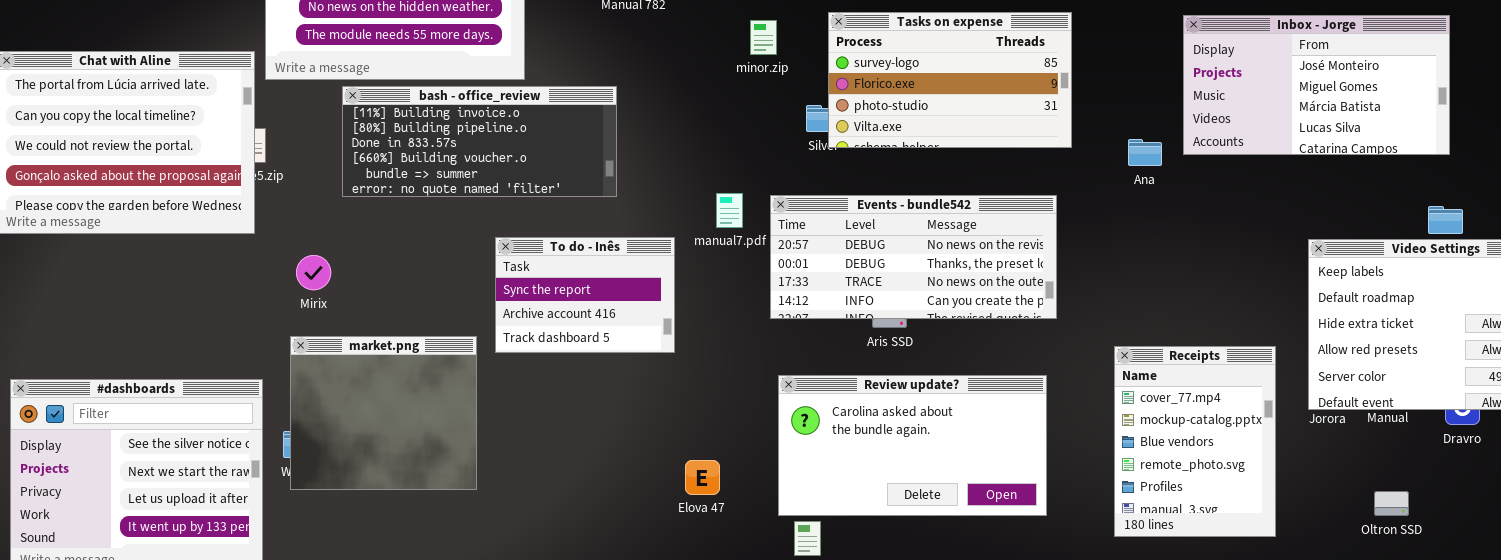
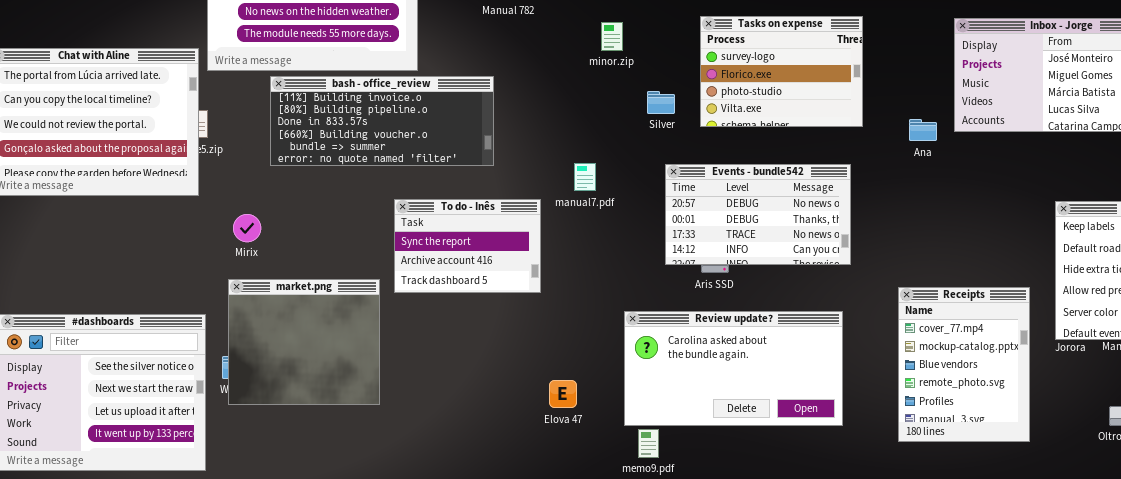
Tasks on expense: [828,12,1072,148] -> [700,16,863,127], resized
Events - bundle542: [770,195,1057,319] -> [665,164,851,265], resized

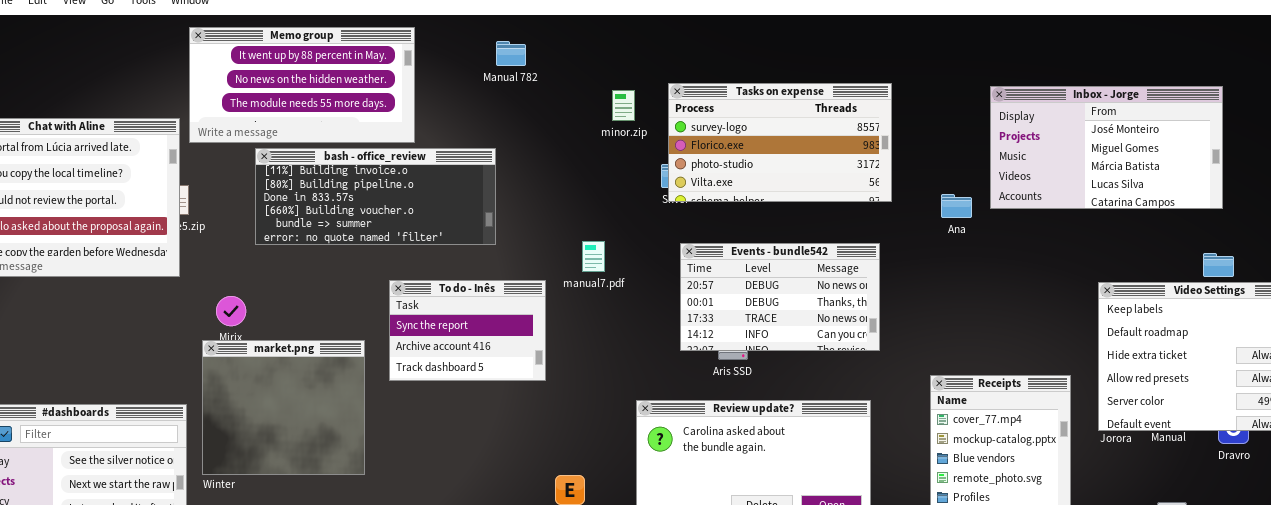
Tasks on expense: [700,16,863,127] -> [668,83,892,202], resized
market.png: [228,279,380,405] -> [202,340,365,475], moved

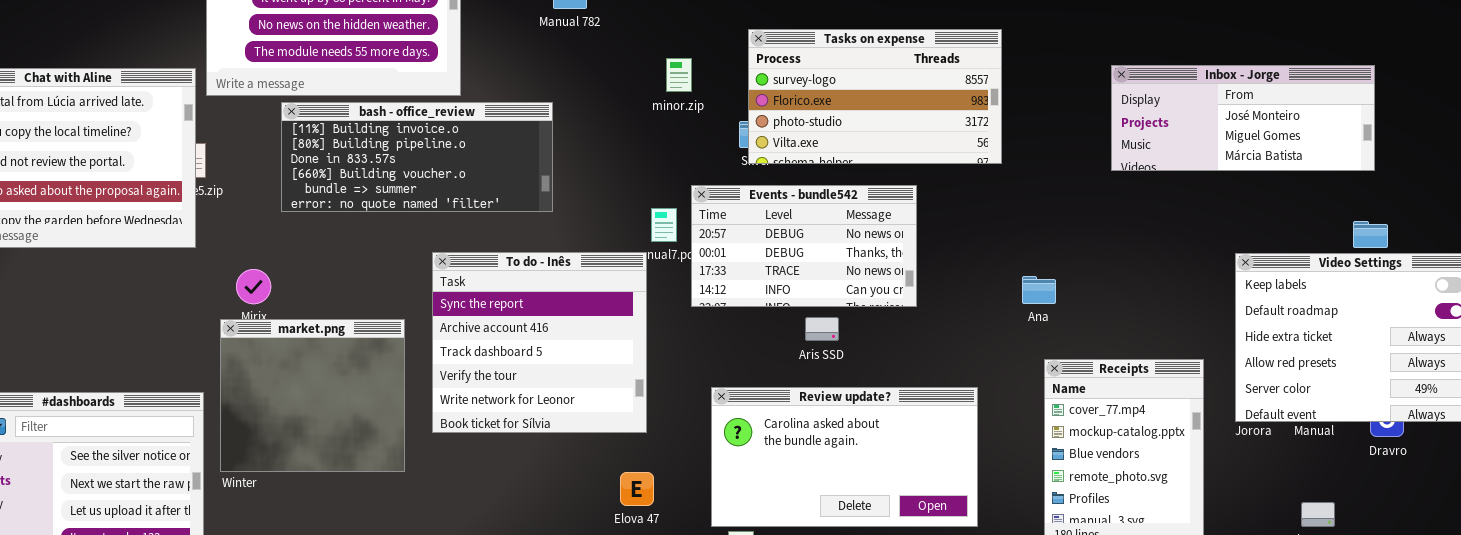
Inbox - Jorge: [990,86,1223,209] -> [1111,65,1375,171], resized
minor.zip: [612,90,635,121] -> [666,58,692,92], moved
Ana: [941,194,972,218] -> [1022,276,1056,304], moved
Events - bundle542: [680,243,880,351] -> [691,185,917,307], moved
To do - Inês: [389,280,546,381] -> [432,252,647,433], resized

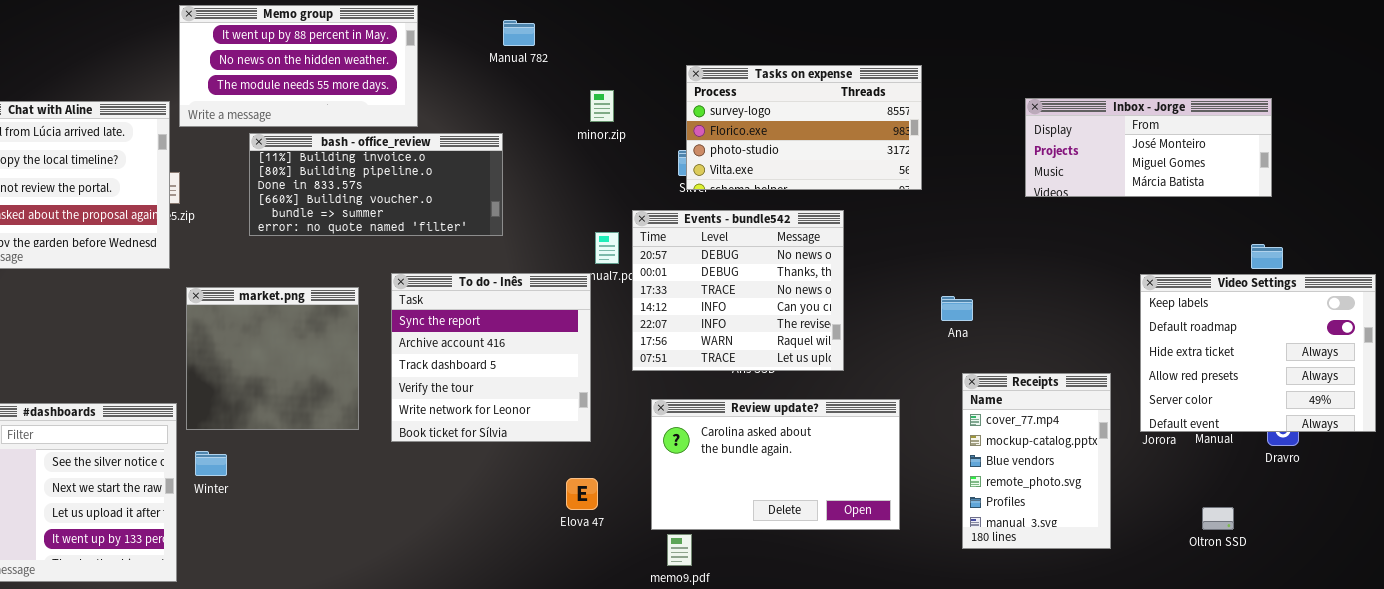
minor.zip: [666,58,692,92] -> [590,90,614,122], moved
Events - bundle542: [691,185,917,307] -> [632,210,844,371], resized
market.png: [220,319,405,472] -> [186,287,359,430], moved

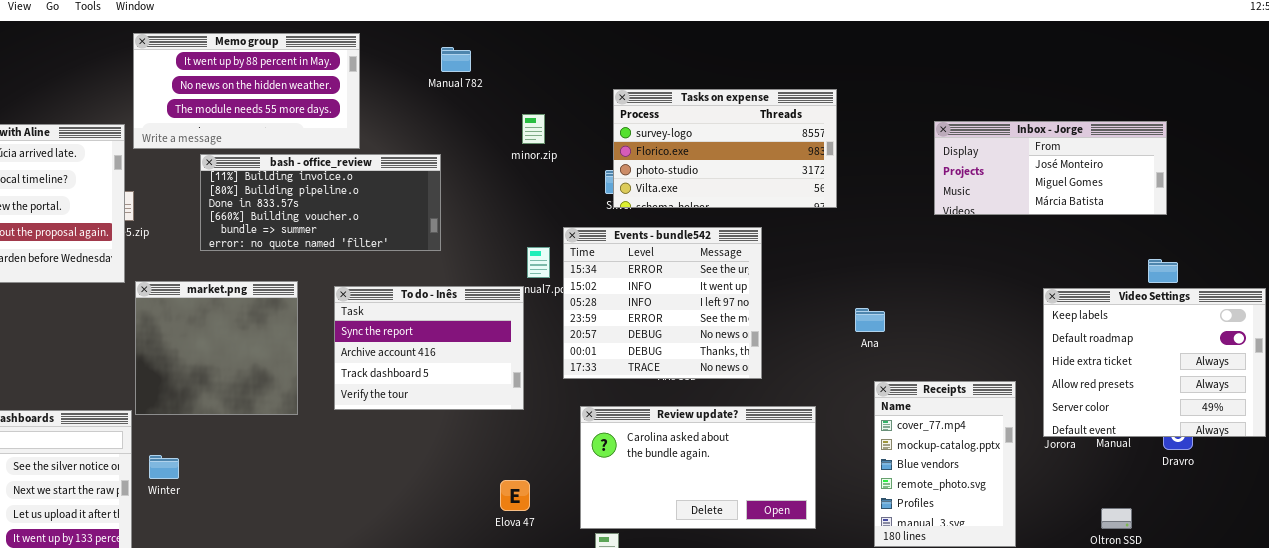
Events - bundle542: [632,210,844,371] -> [563,227,762,379], scrolled up 4 rows
To do - Inês: [391,273,591,442] -> [334,286,524,410], resized
market.png: [186,287,359,430] -> [135,281,298,415], moved

